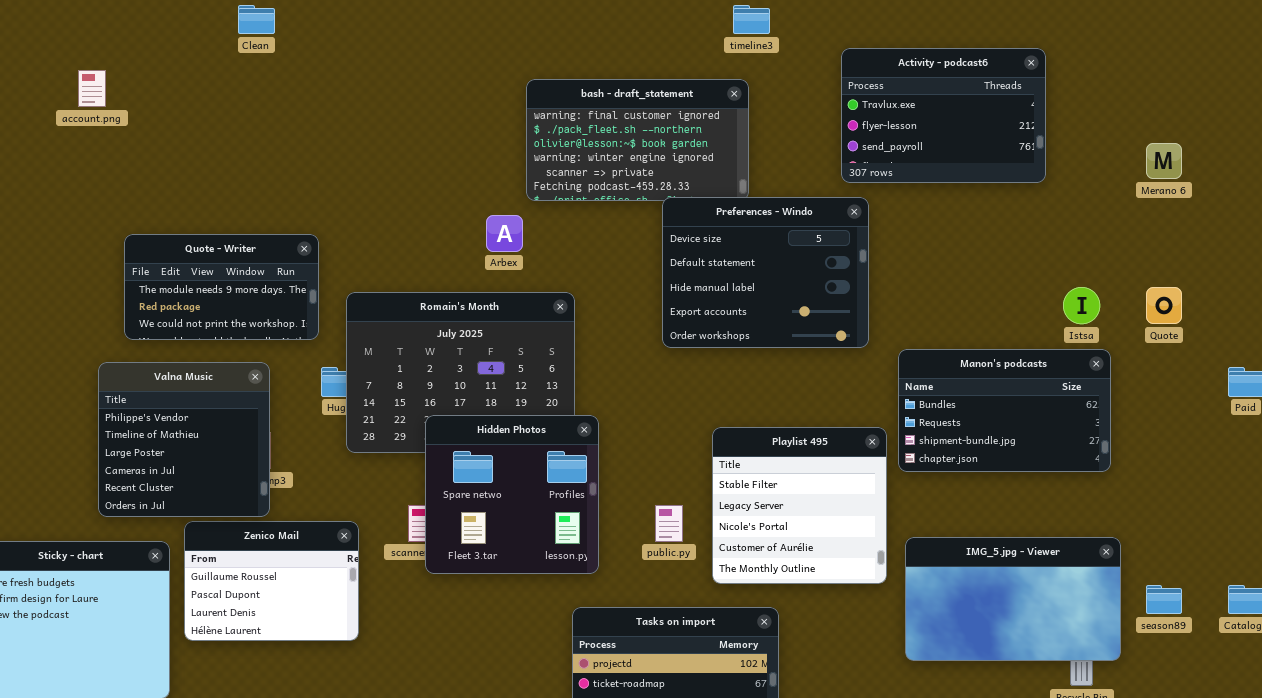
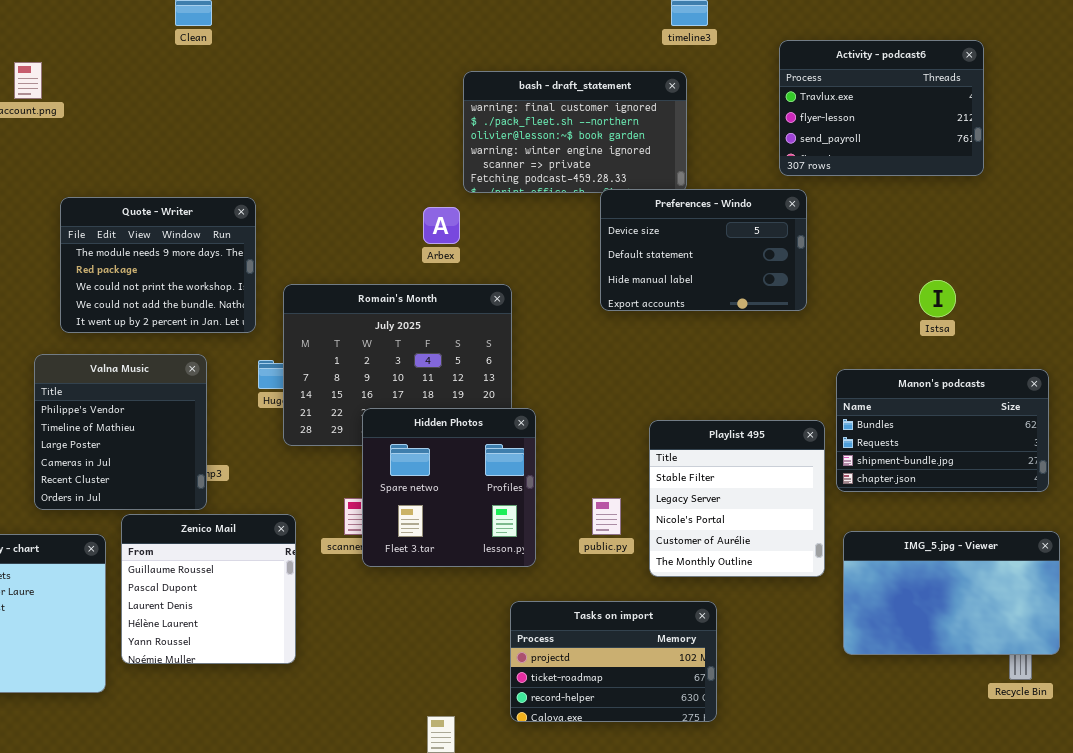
Preferences - Windo: [662,197,869,348] -> [600,189,807,311], resized
Quote - Writer: [124,234,319,340] -> [60,197,256,333], resized
Istsa: [1063,287,1100,324] -> [919,280,956,317], moved
Manon's podcasts: [898,349,1111,472] -> [836,369,1049,492], moved
Zenico Mail: [184,521,359,641] -> [121,514,296,664], resized

